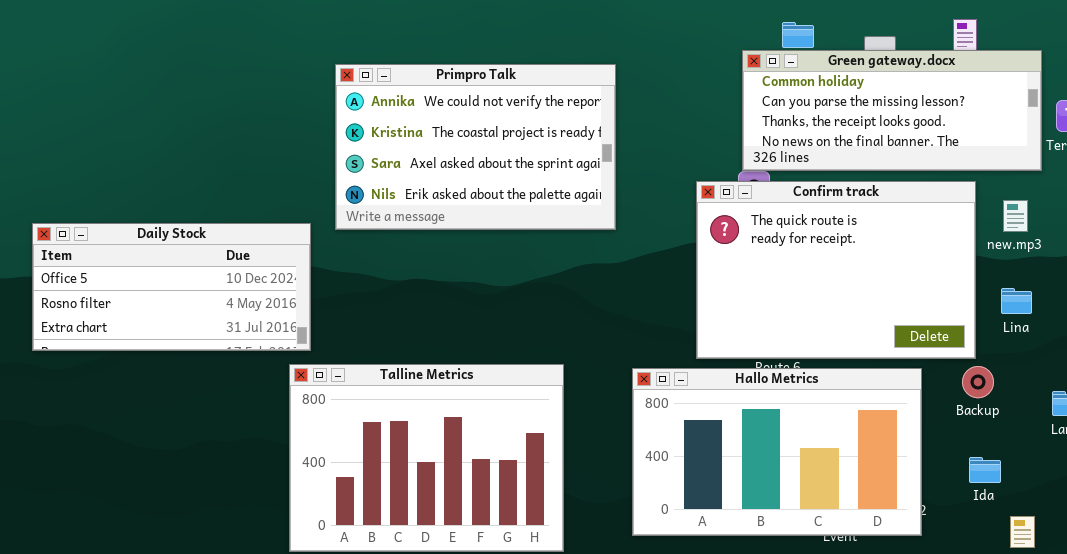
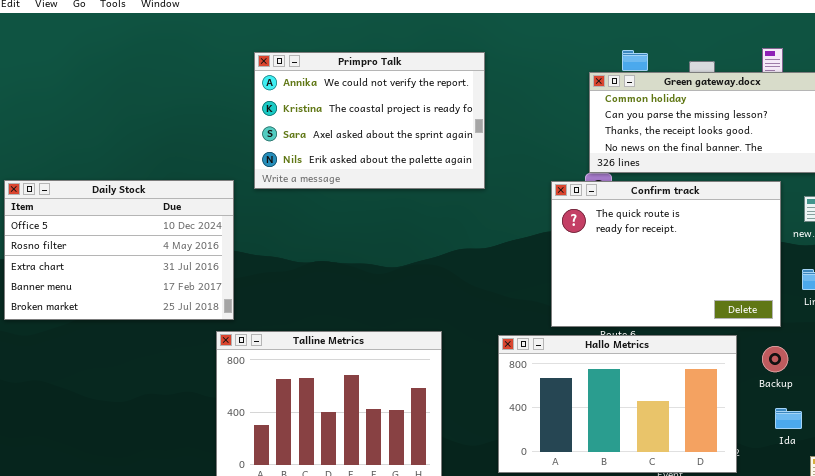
Primpro Talk: [335,64,616,230] -> [254,52,485,189], moved
Daily Stock: [32,223,311,351] -> [4,180,234,320], resized
Backup: [962,366,994,398] -> [762,346,788,372], moved

